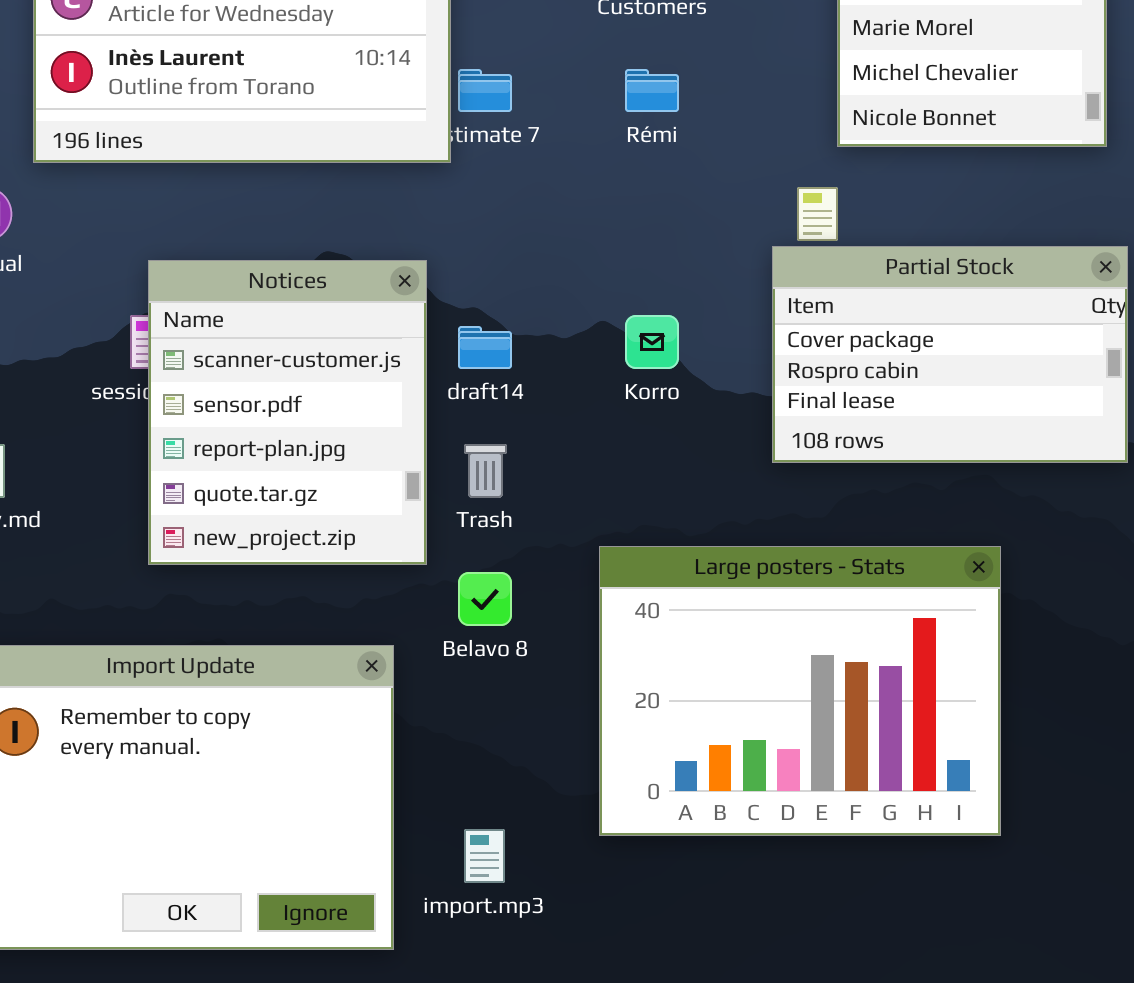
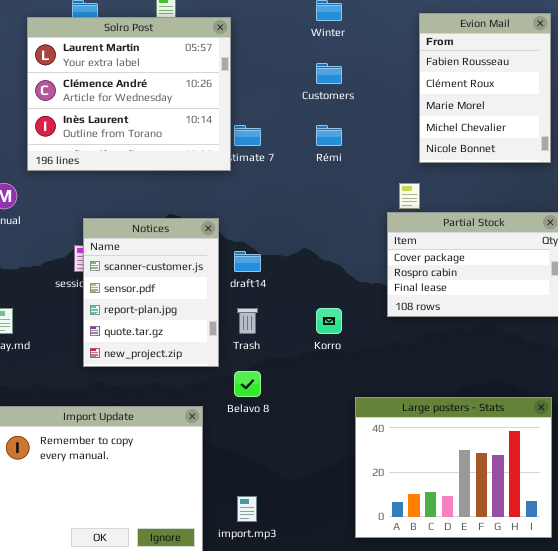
Korro: [625,315,679,369] -> [316,308,342,334], moved
Large posters - Stats: [599,546,1001,836] -> [355,397,552,538], moved

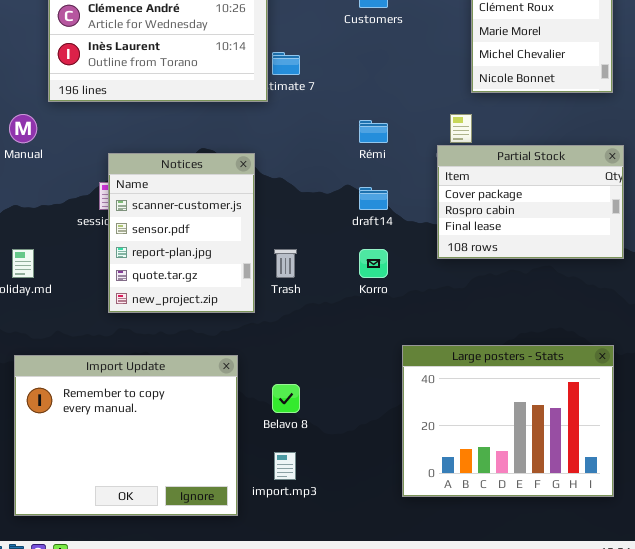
Rémi: [316,125,342,146] -> [359,120,388,143], moved
draft14: [234,251,261,272] -> [359,187,388,210], moved
Belavo 8: [234,371,261,397] -> [272,384,300,413], moved

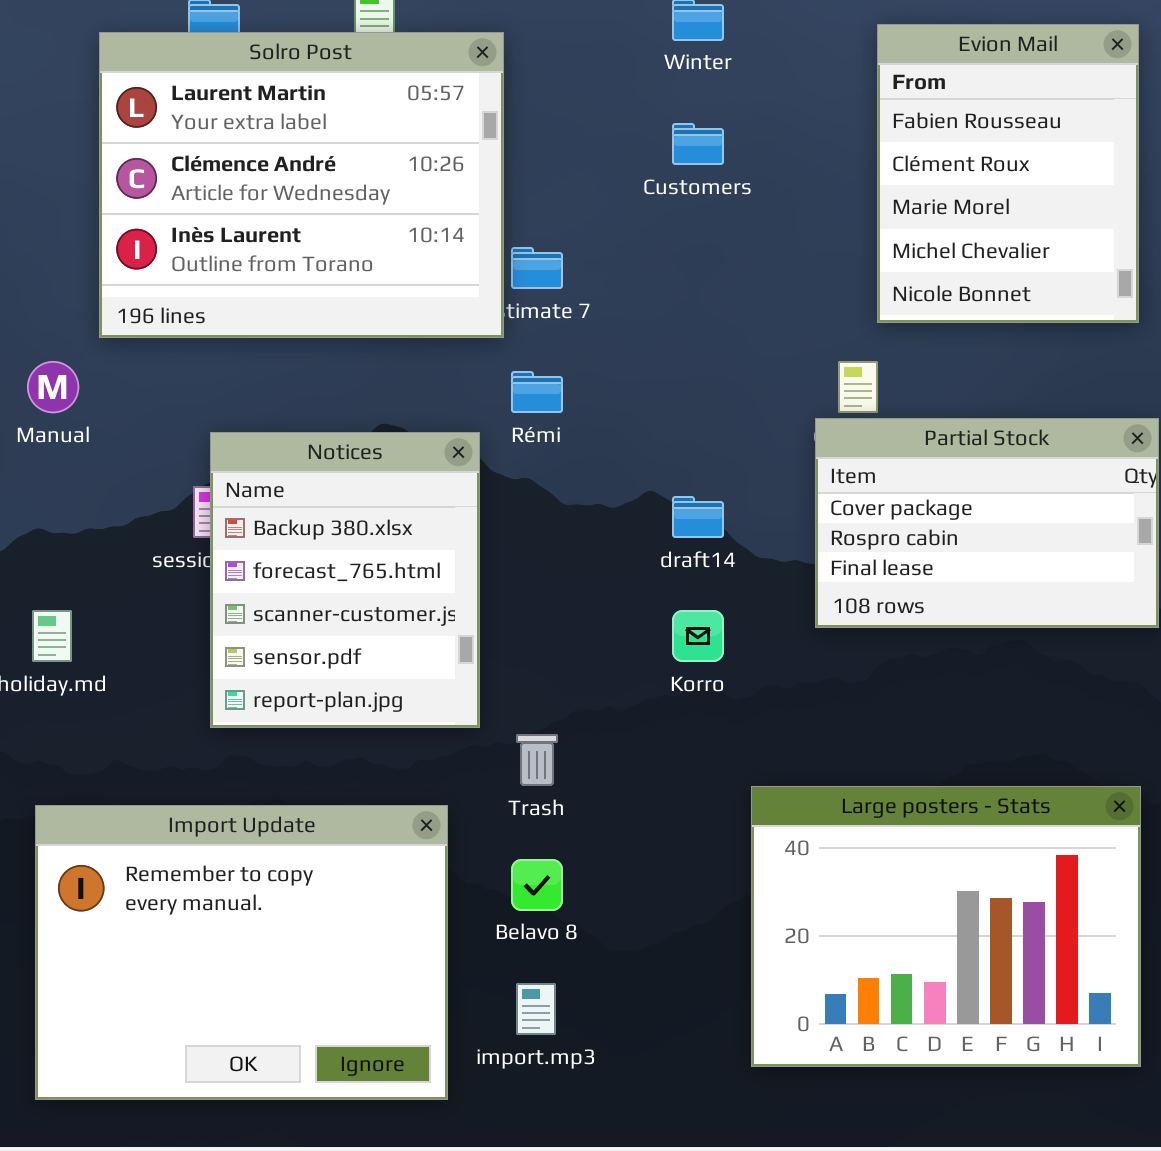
Rémi: [359,120,388,143] -> [511,371,563,413], moved
Notices: [108,153,255,313] -> [210,432,480,728], scrolled up 2 rows
Trash: [274,249,297,278] -> [516,734,558,786], moved

